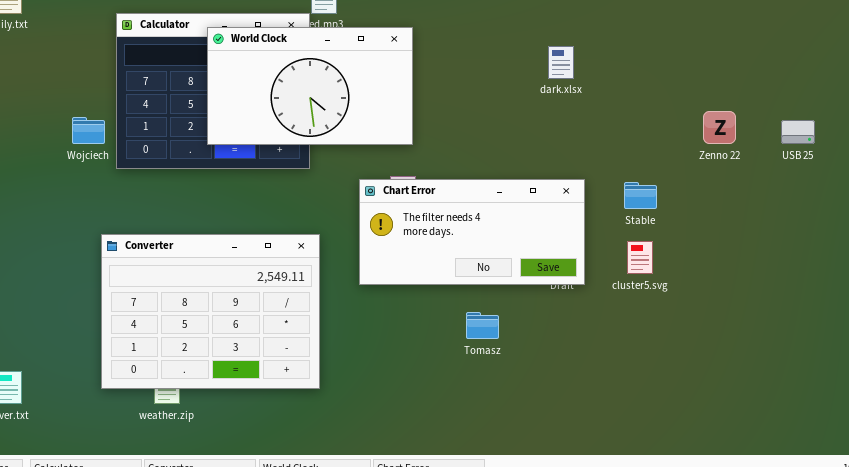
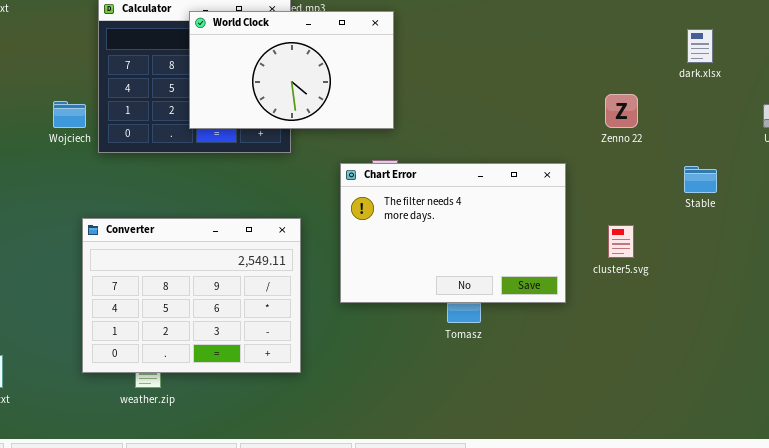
dark.xlsx: [548,46,574,79] -> [687,29,713,63], moved
Zenno 22: [703,111,736,144] -> [605,94,638,128], moved
Chart Error: [359,179,585,285] -> [340,163,566,303], resized
Stable: [624,182,657,209] -> [684,166,717,193], moved

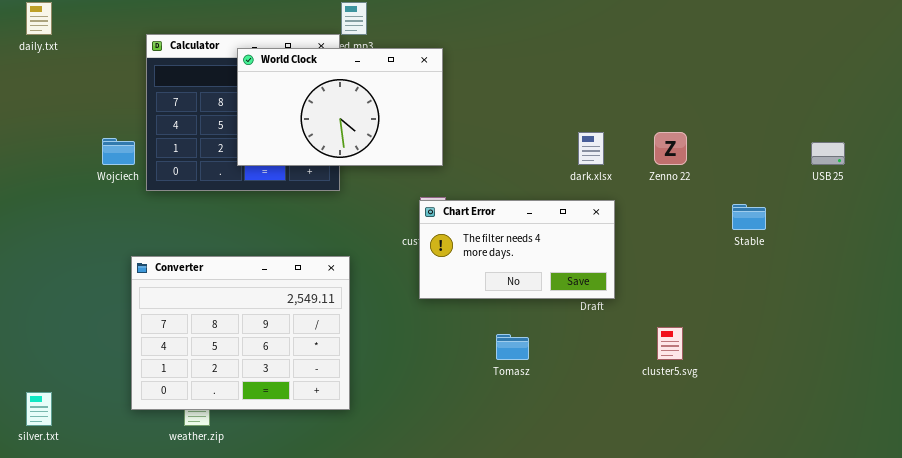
dark.xlsx: [687,29,713,63] -> [578,132,604,165], moved
Chart Error: [340,163,566,303] -> [419,200,615,299], resized
cluster5.svg: [608,225,634,258] -> [657,327,683,360], moved

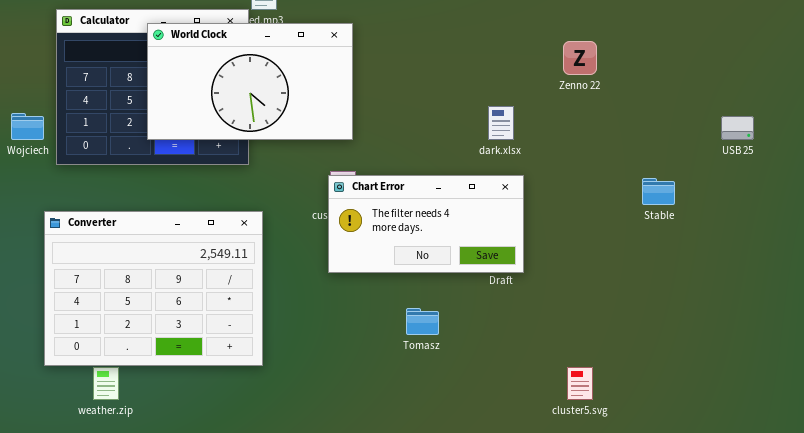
Zenno 22: [654,132,687,165] -> [563,41,597,75], moved
Converter: [131,256,350,410] -> [44,211,263,366], moved
cluster5.svg: [657,327,683,360] -> [567,367,593,400], moved

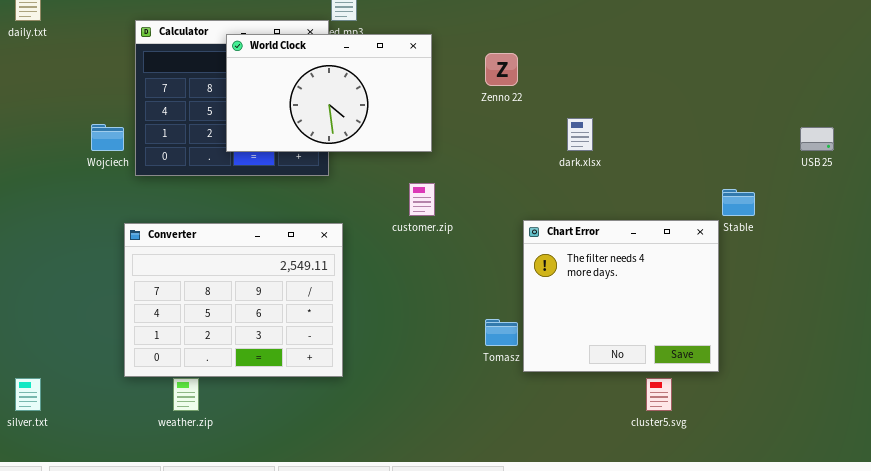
Zenno 22: [563,41,597,75] -> [485,53,518,86], moved
Chart Error: [328,175,524,273] -> [523,220,719,372], moved, resized

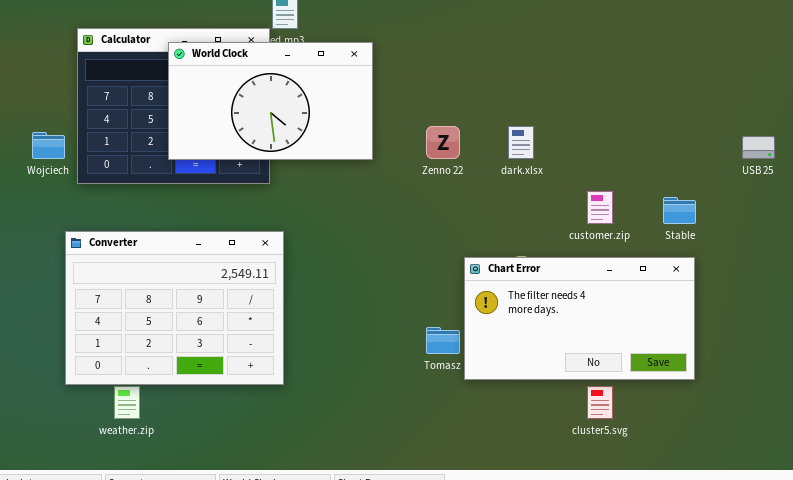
Zenno 22: [485,53,518,86] -> [426,126,460,159], moved
customer.zip: [409,183,435,216] -> [587,191,613,224], moved
Chart Error: [523,220,719,372] -> [464,257,695,380], resized

